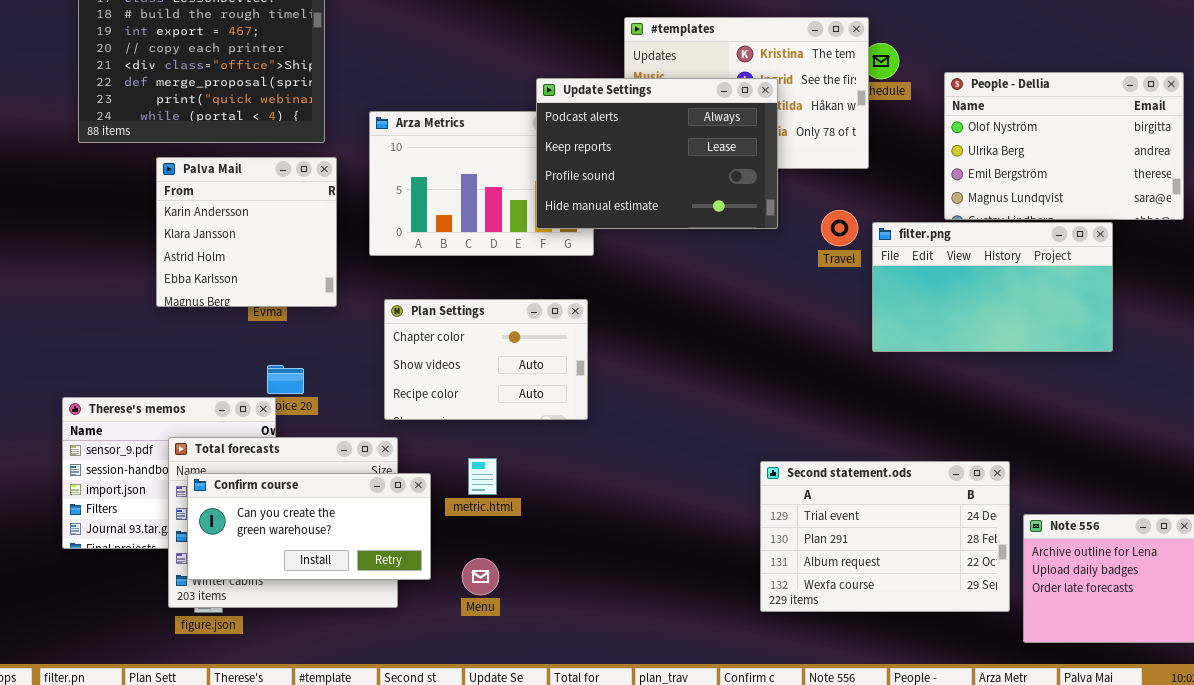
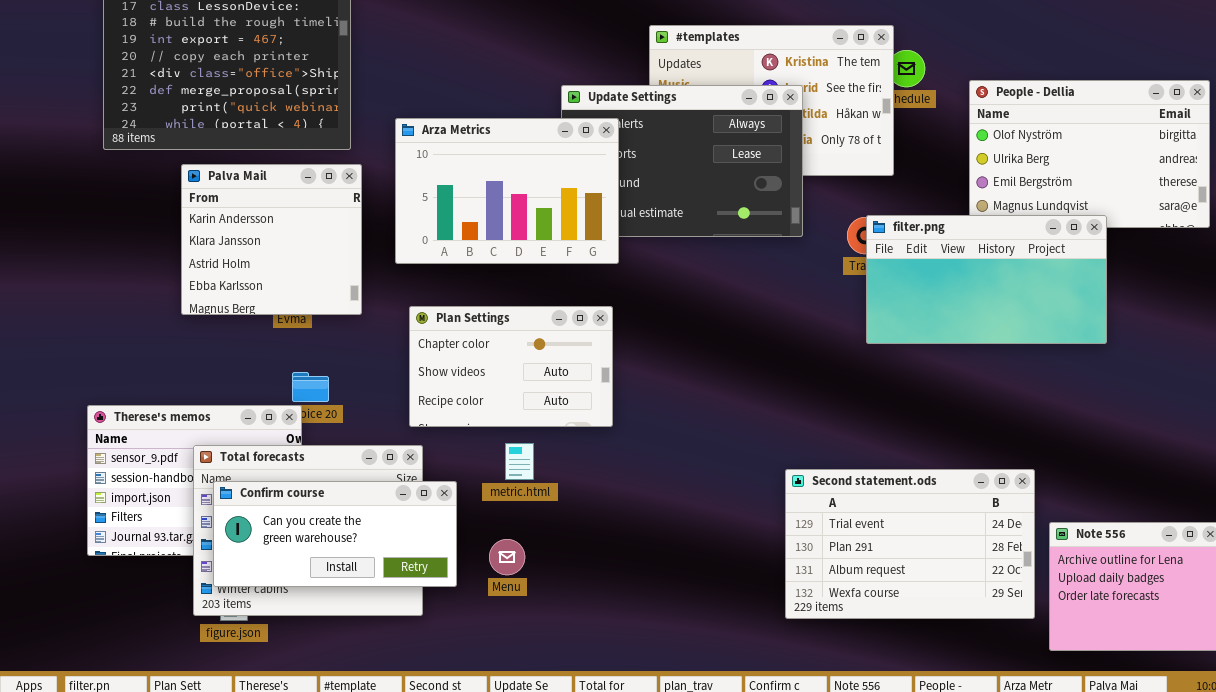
Arza Metrics: [369,111,594,256] -> [395,118,619,264], raised
filter.png: [872,222,1113,352] -> [866,215,1107,344], moved
metric.html: [468,458,497,495] -> [505,443,534,480], moved
Menu: [462,558,499,595] -> [489,539,525,575], moved

